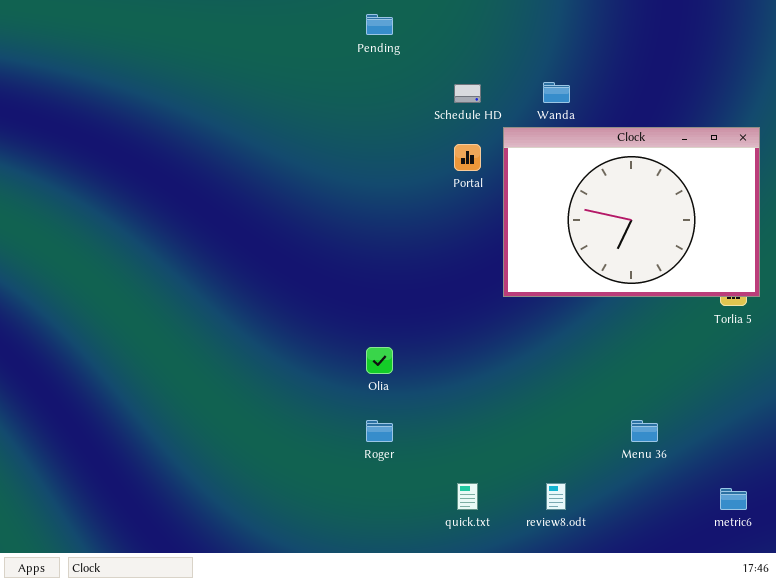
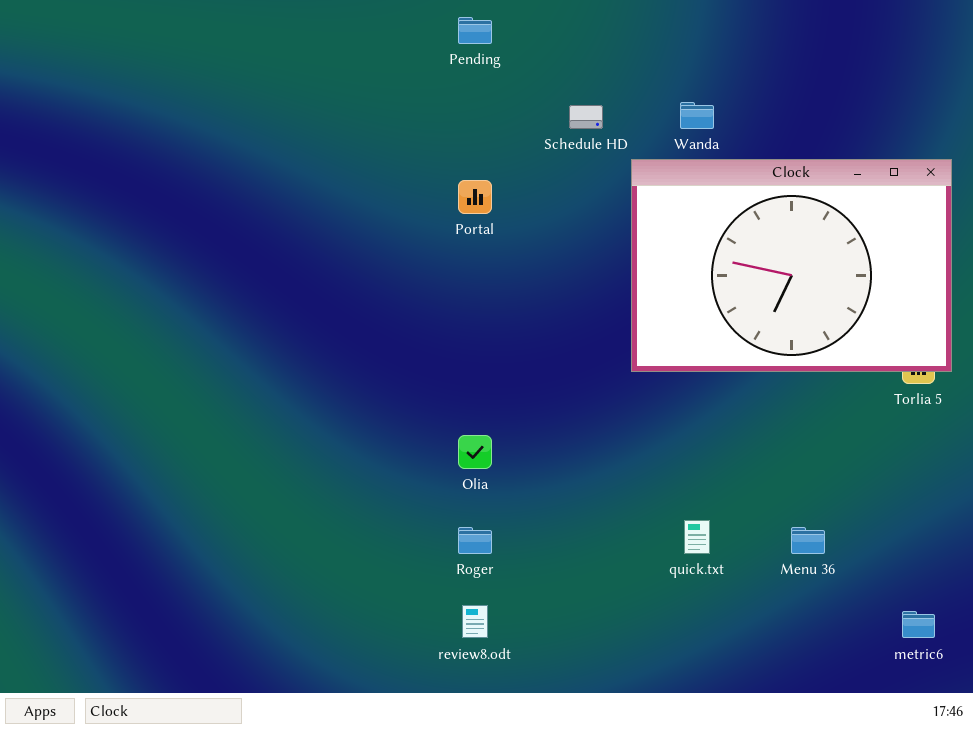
Portal: [454,144,481,171] -> [458,180,492,214], moved
quick.txt: [457,483,478,510] -> [684,520,710,554], moved
review8.odt: [546,483,566,510] -> [462,605,488,638], moved

